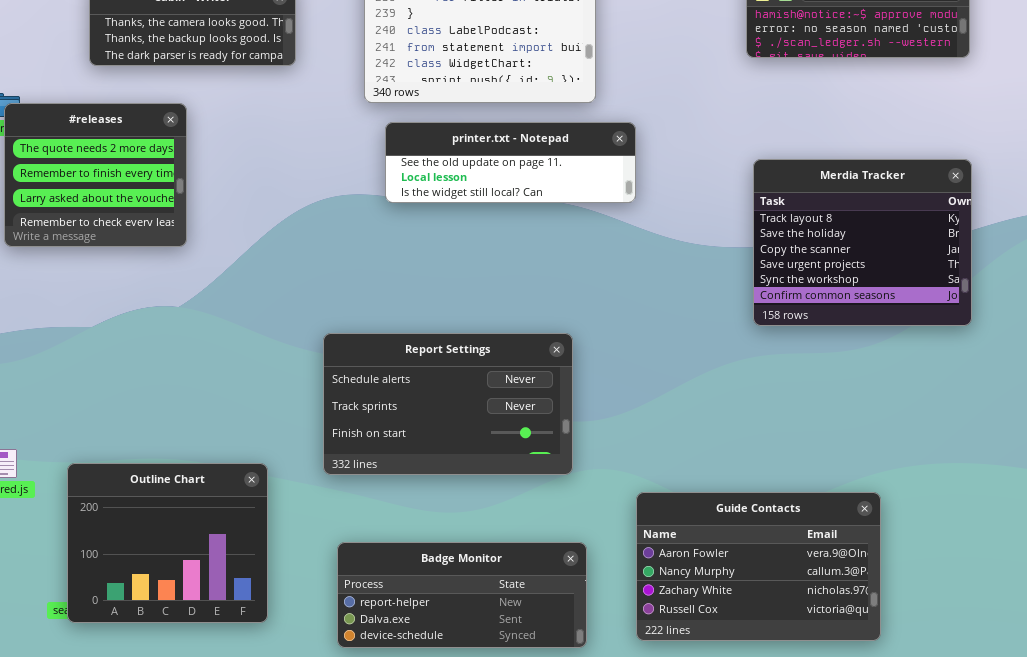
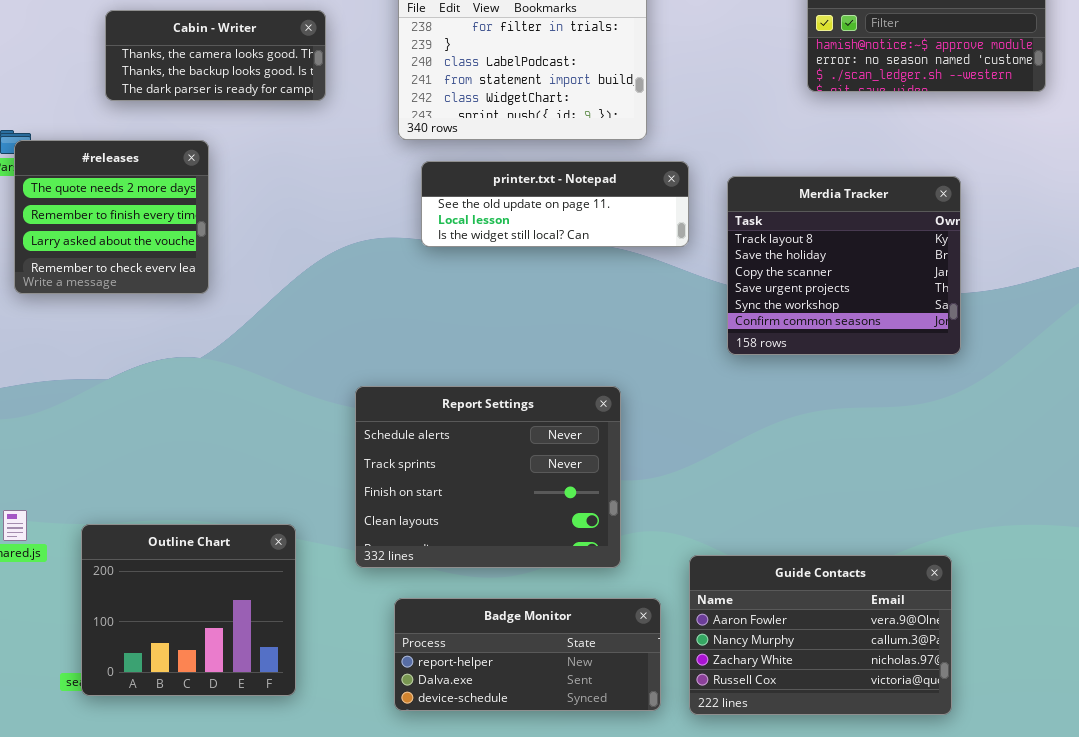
Merdia Tracker: [753,159,972,326] -> [727,176,961,355], moved
Report Settings: [323,333,573,475] -> [355,386,621,568], resized
Badge Monitor: [337,542,587,648] -> [394,598,661,711], moved

